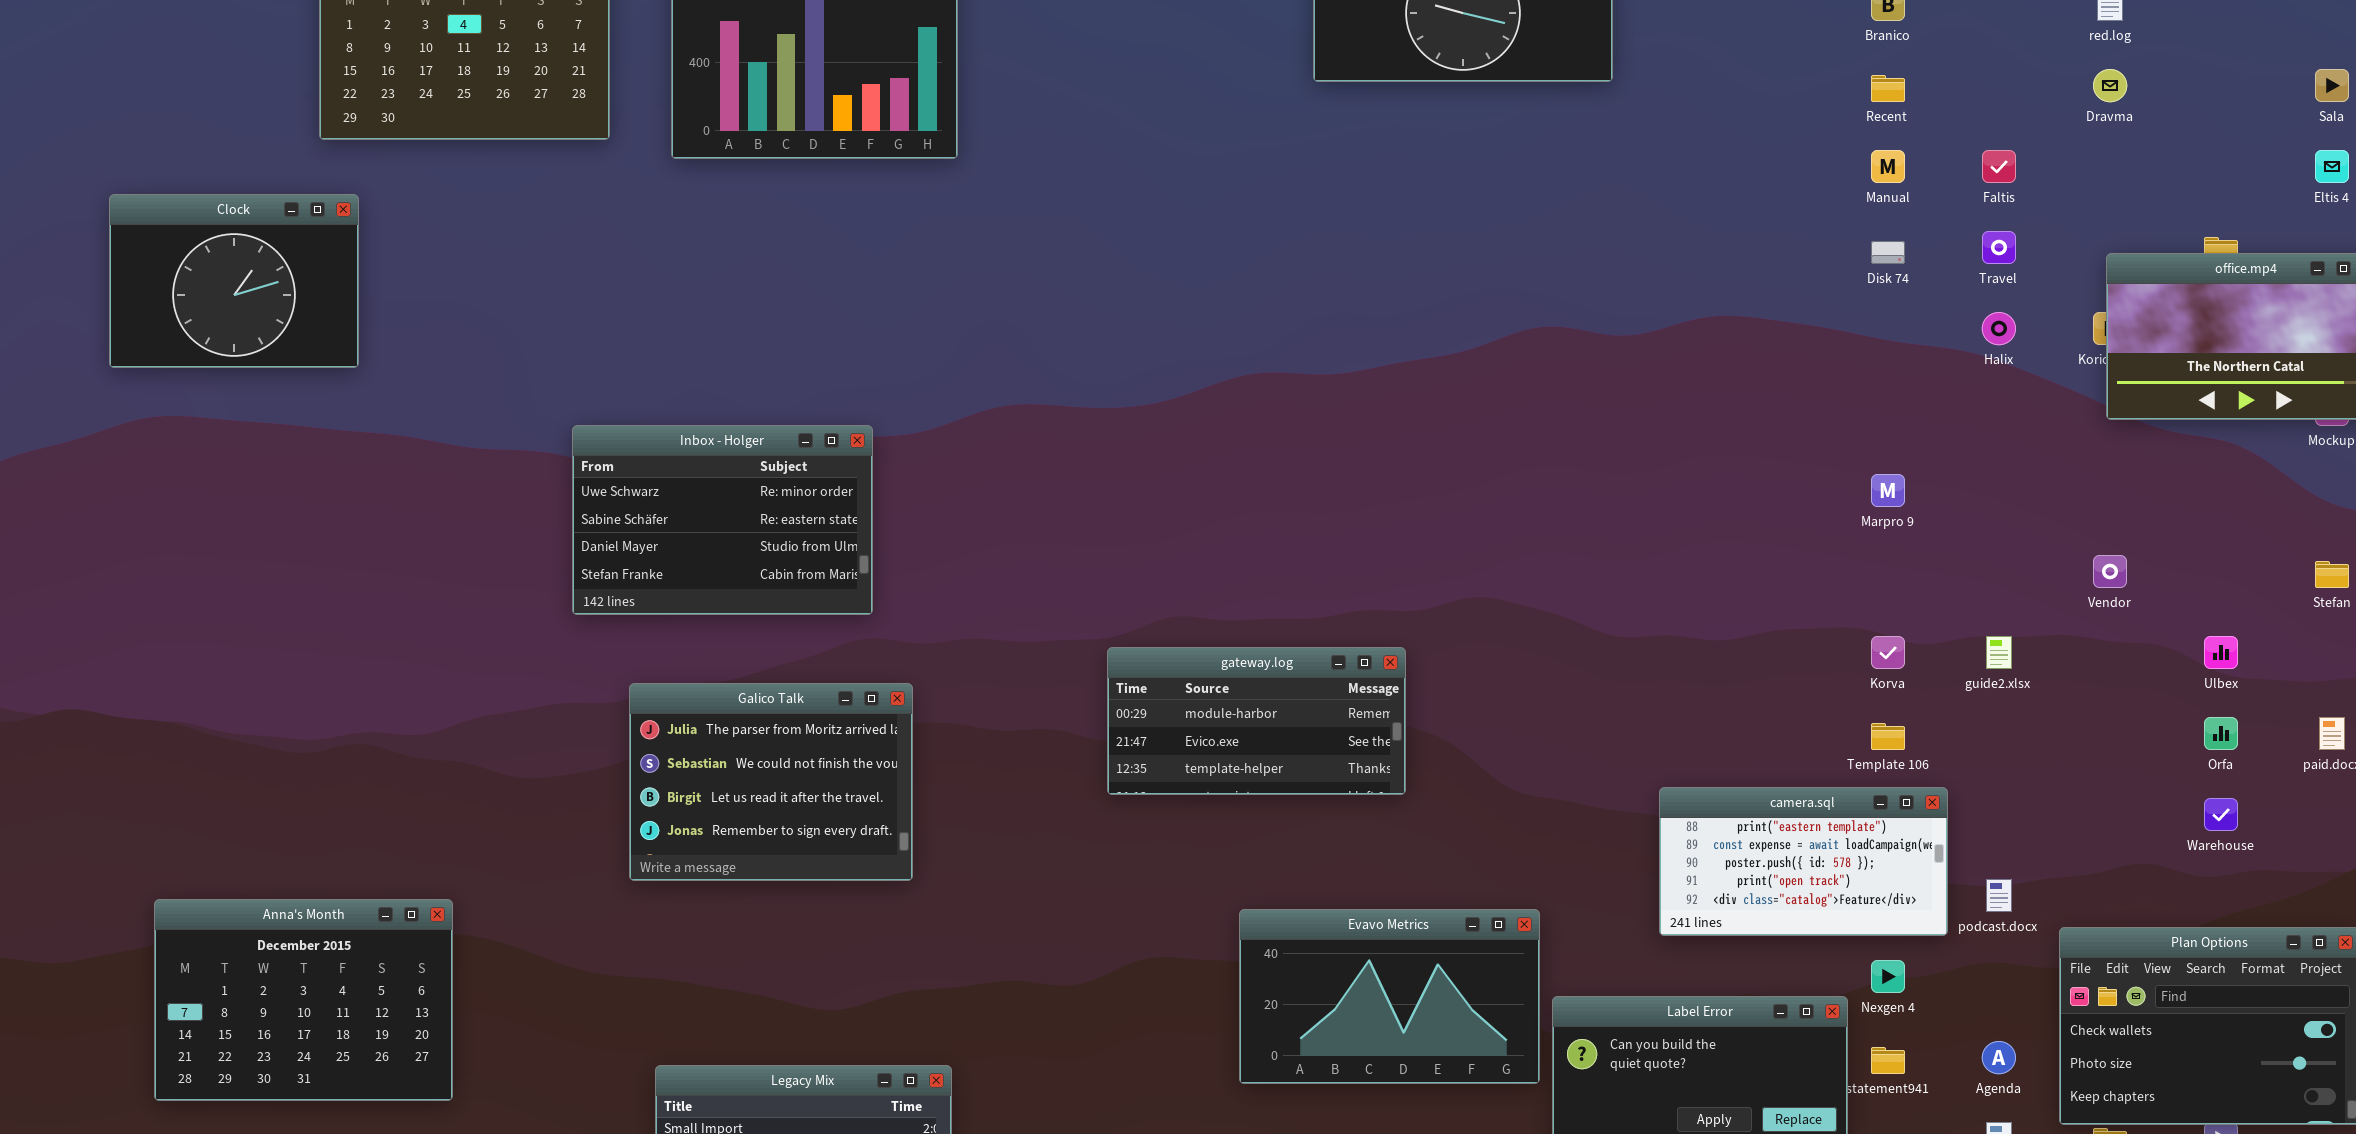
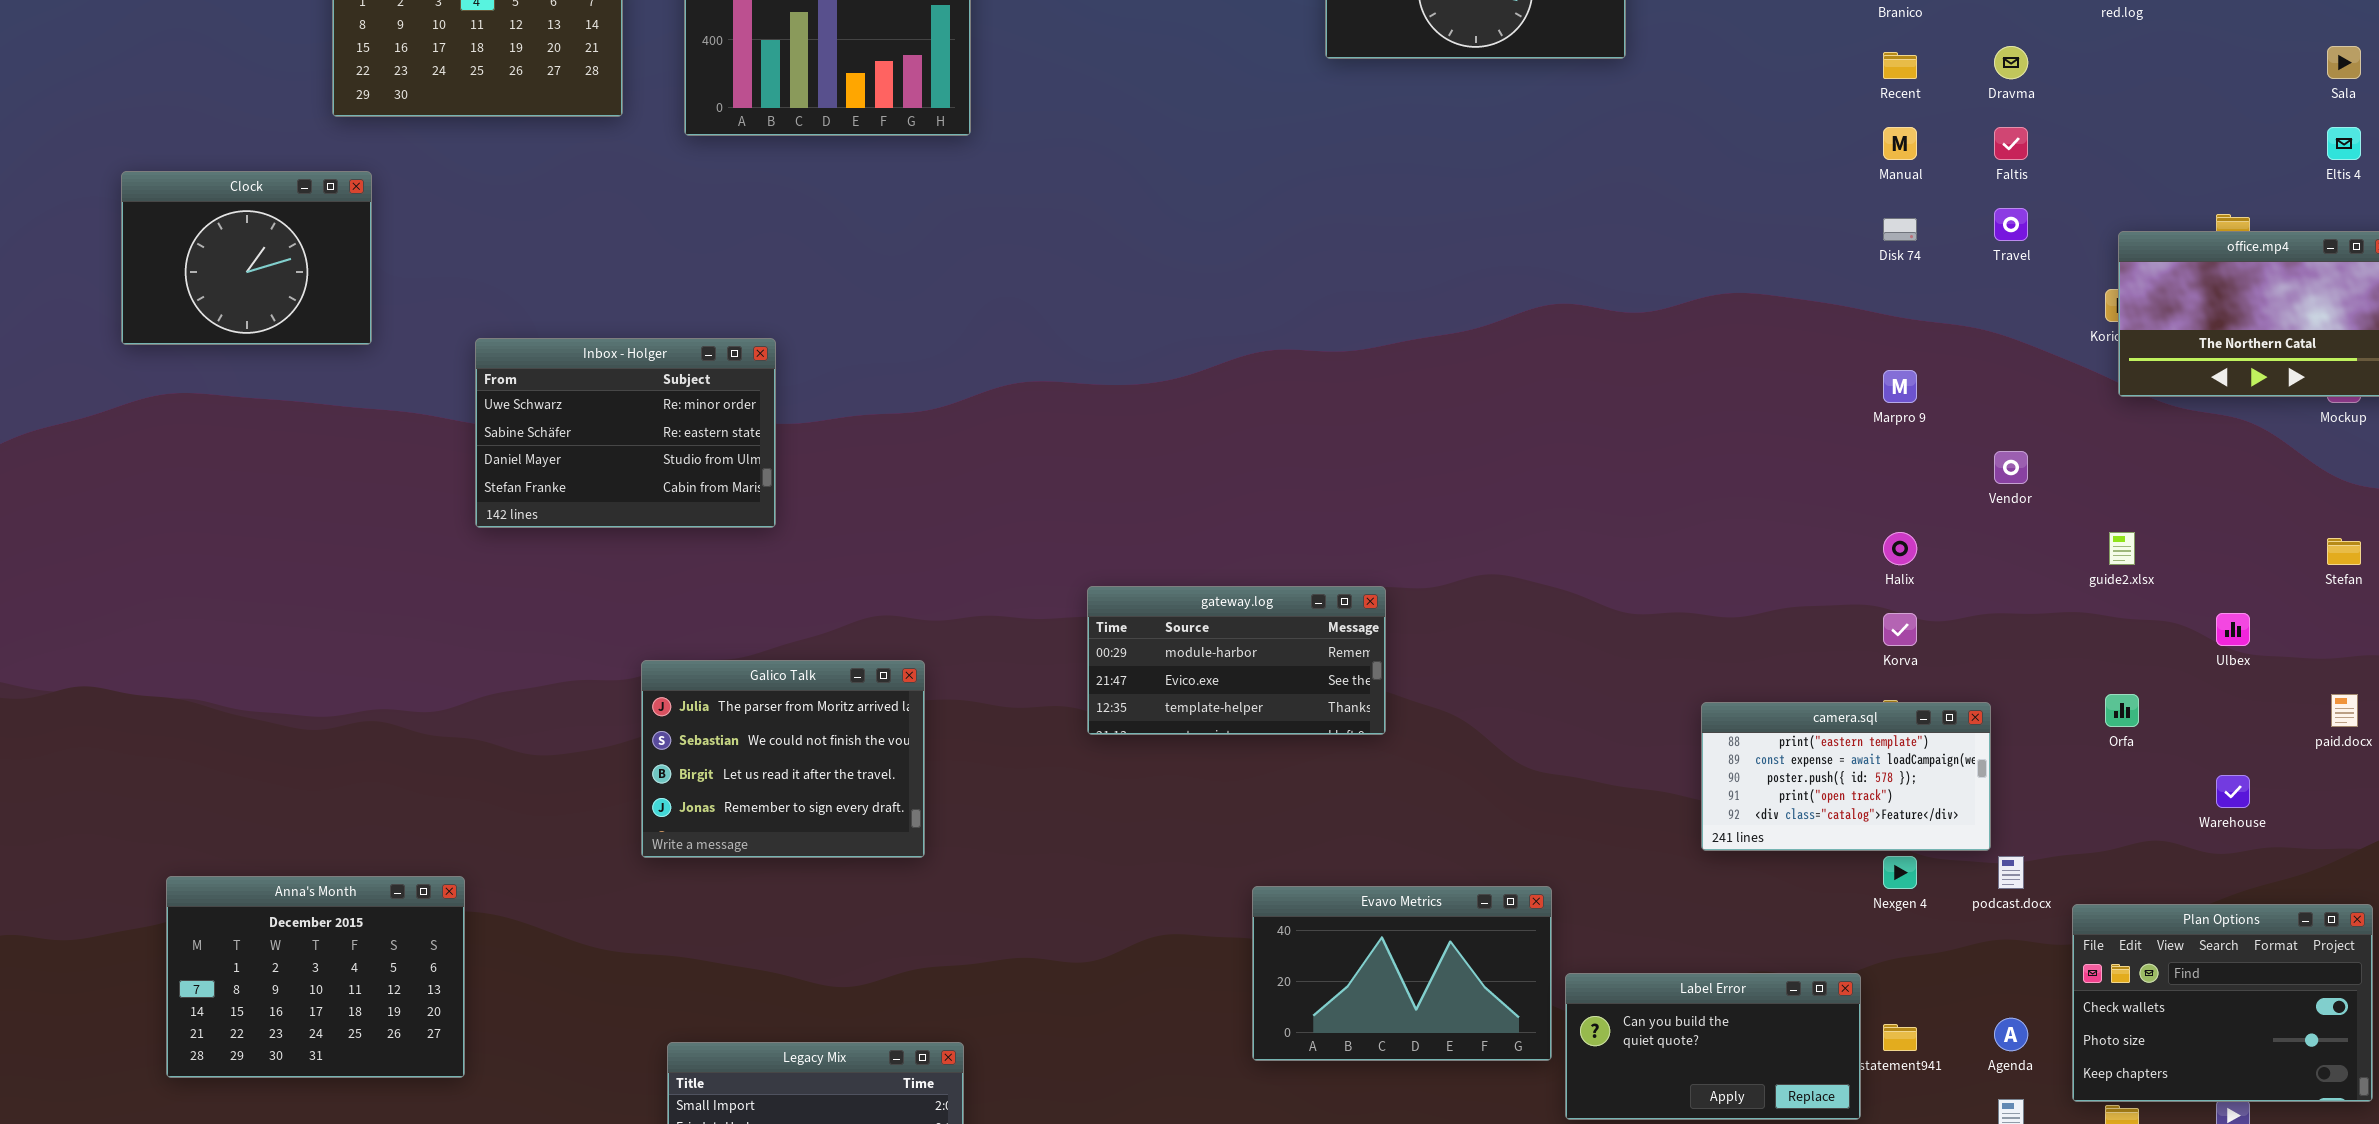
Dravma: [2093,69,2127,102] -> [1994,46,2028,79], moved
Halix: [1982,312,2016,345] -> [1883,532,1917,565], moved
Inbox - Holger: [572,425,873,615] -> [475,338,776,528], moved
Marpro 9: [1871,474,1905,507] -> [1883,370,1917,403], moved
Vendor: [2093,555,2127,588] -> [1994,451,2028,484], moved
guide2.xlsx: [1986,636,2012,669] -> [2109,532,2135,565], moved
gateway.log: [1107,647,1406,795] -> [1087,586,1386,735], moved
Orfa: [2204,717,2238,750] -> [2105,694,2139,727], moved
camera.sql: [1659,787,1948,936] -> [1701,702,1991,851], moved
Nexgen 4: [1871,960,1905,993] -> [1883,856,1917,889], moved

